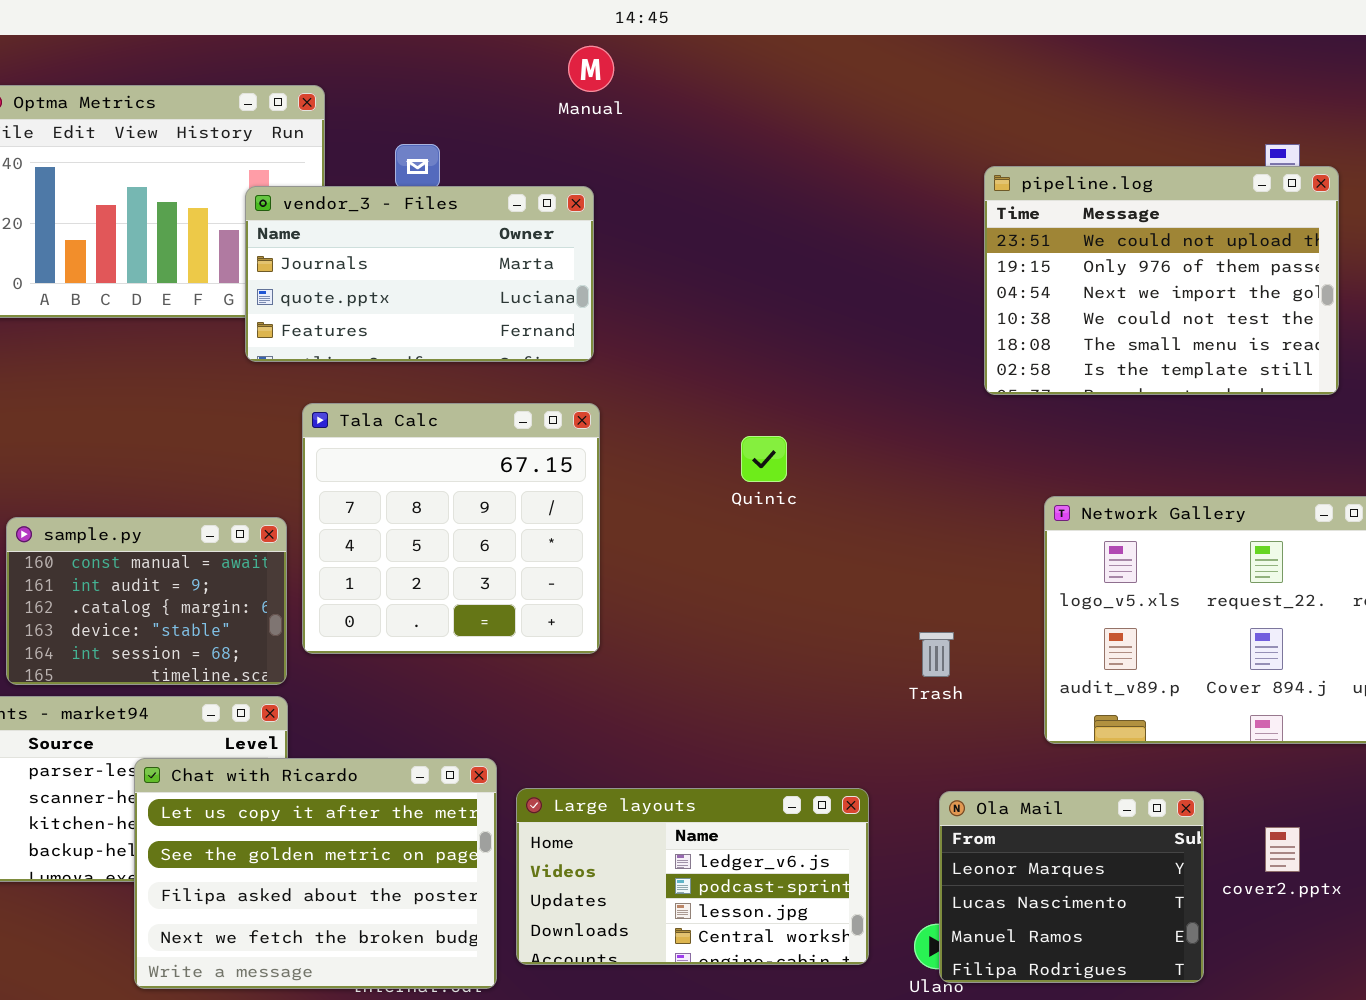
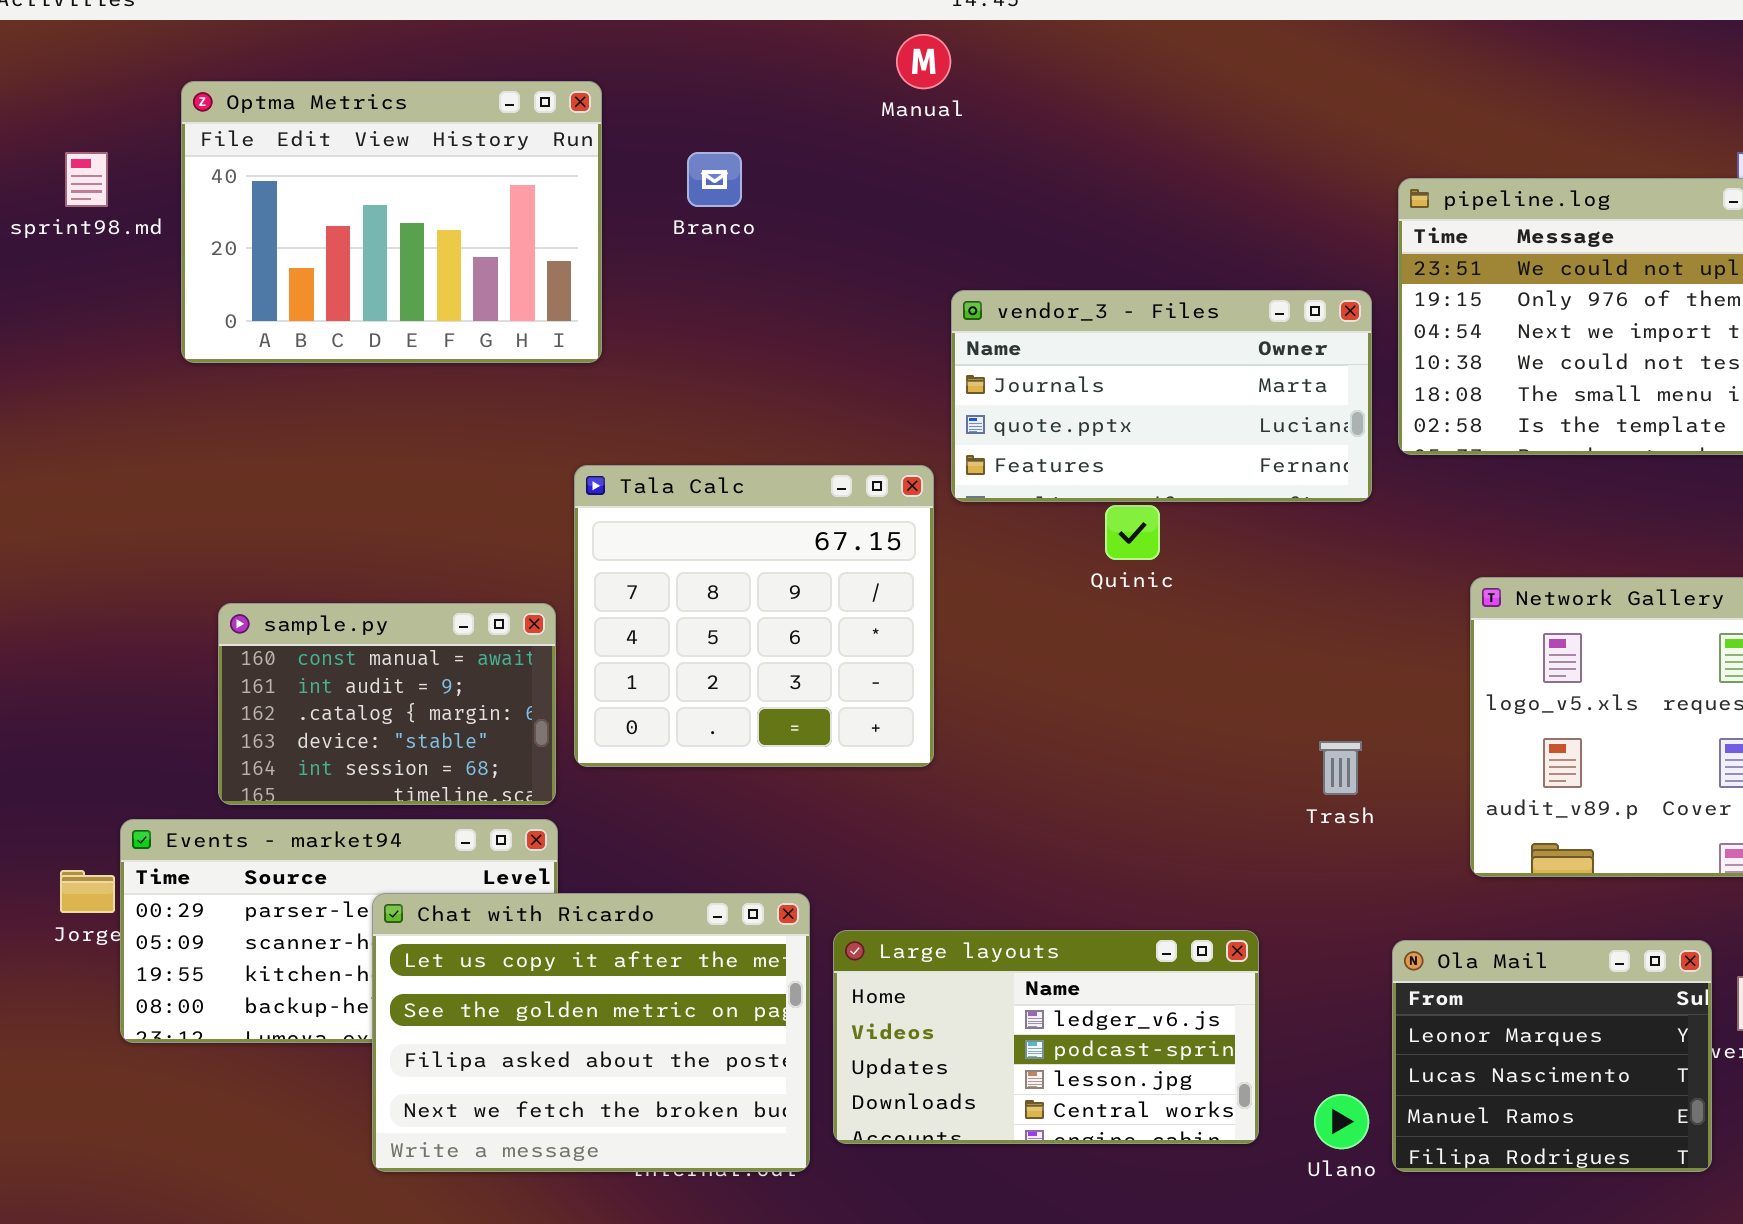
vendor_3 - Files: [245,186,594,362] -> [951,290,1372,502], moved
Ola Mail: [939,791,1204,983] -> [1392,940,1712,1172], moved

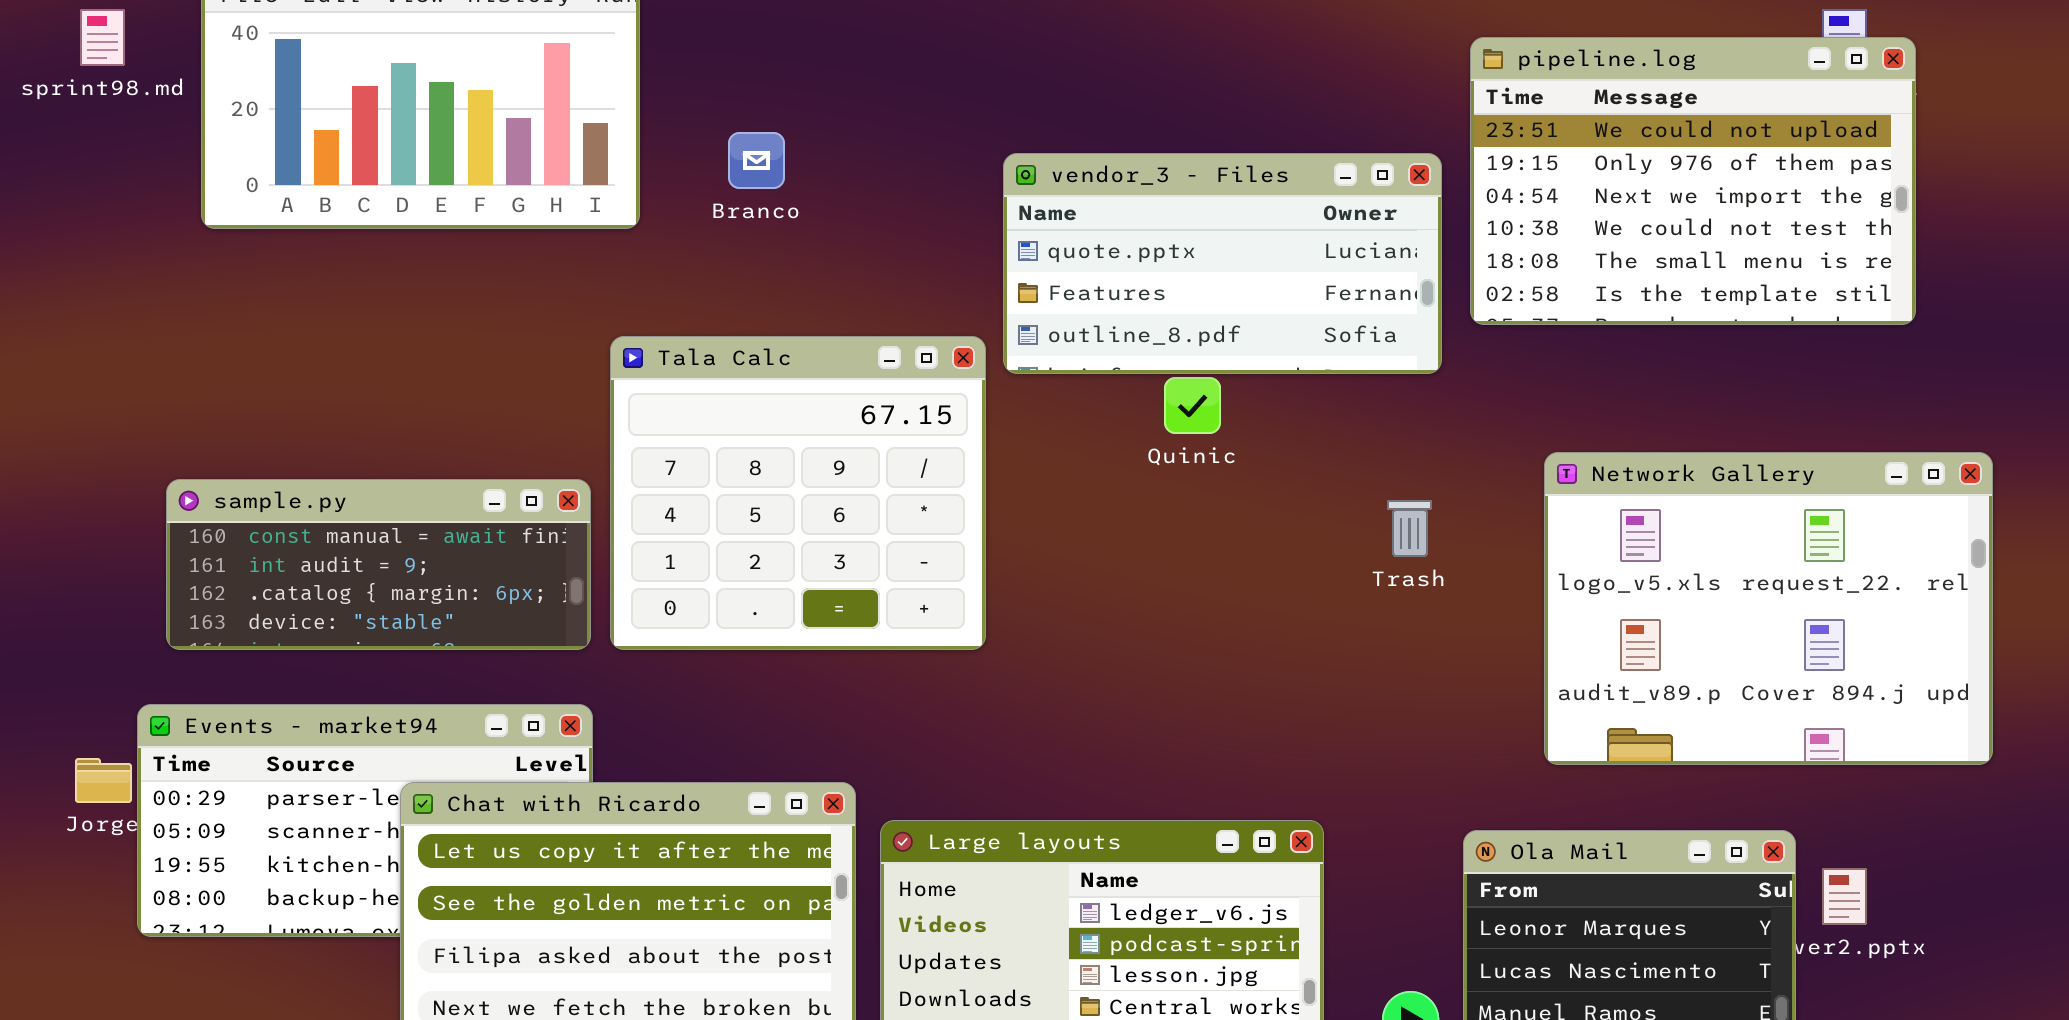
Branco: [687,152,742,207] -> [728,132,785,189], moved
vendor_3 - Files: [951,290,1372,502] -> [1003,153,1442,374], scrolled down 1 row
sample.py: [218,603,556,805] -> [166,479,591,650], resized
Trash: [1319,741,1362,795] -> [1387,500,1432,557], moved

